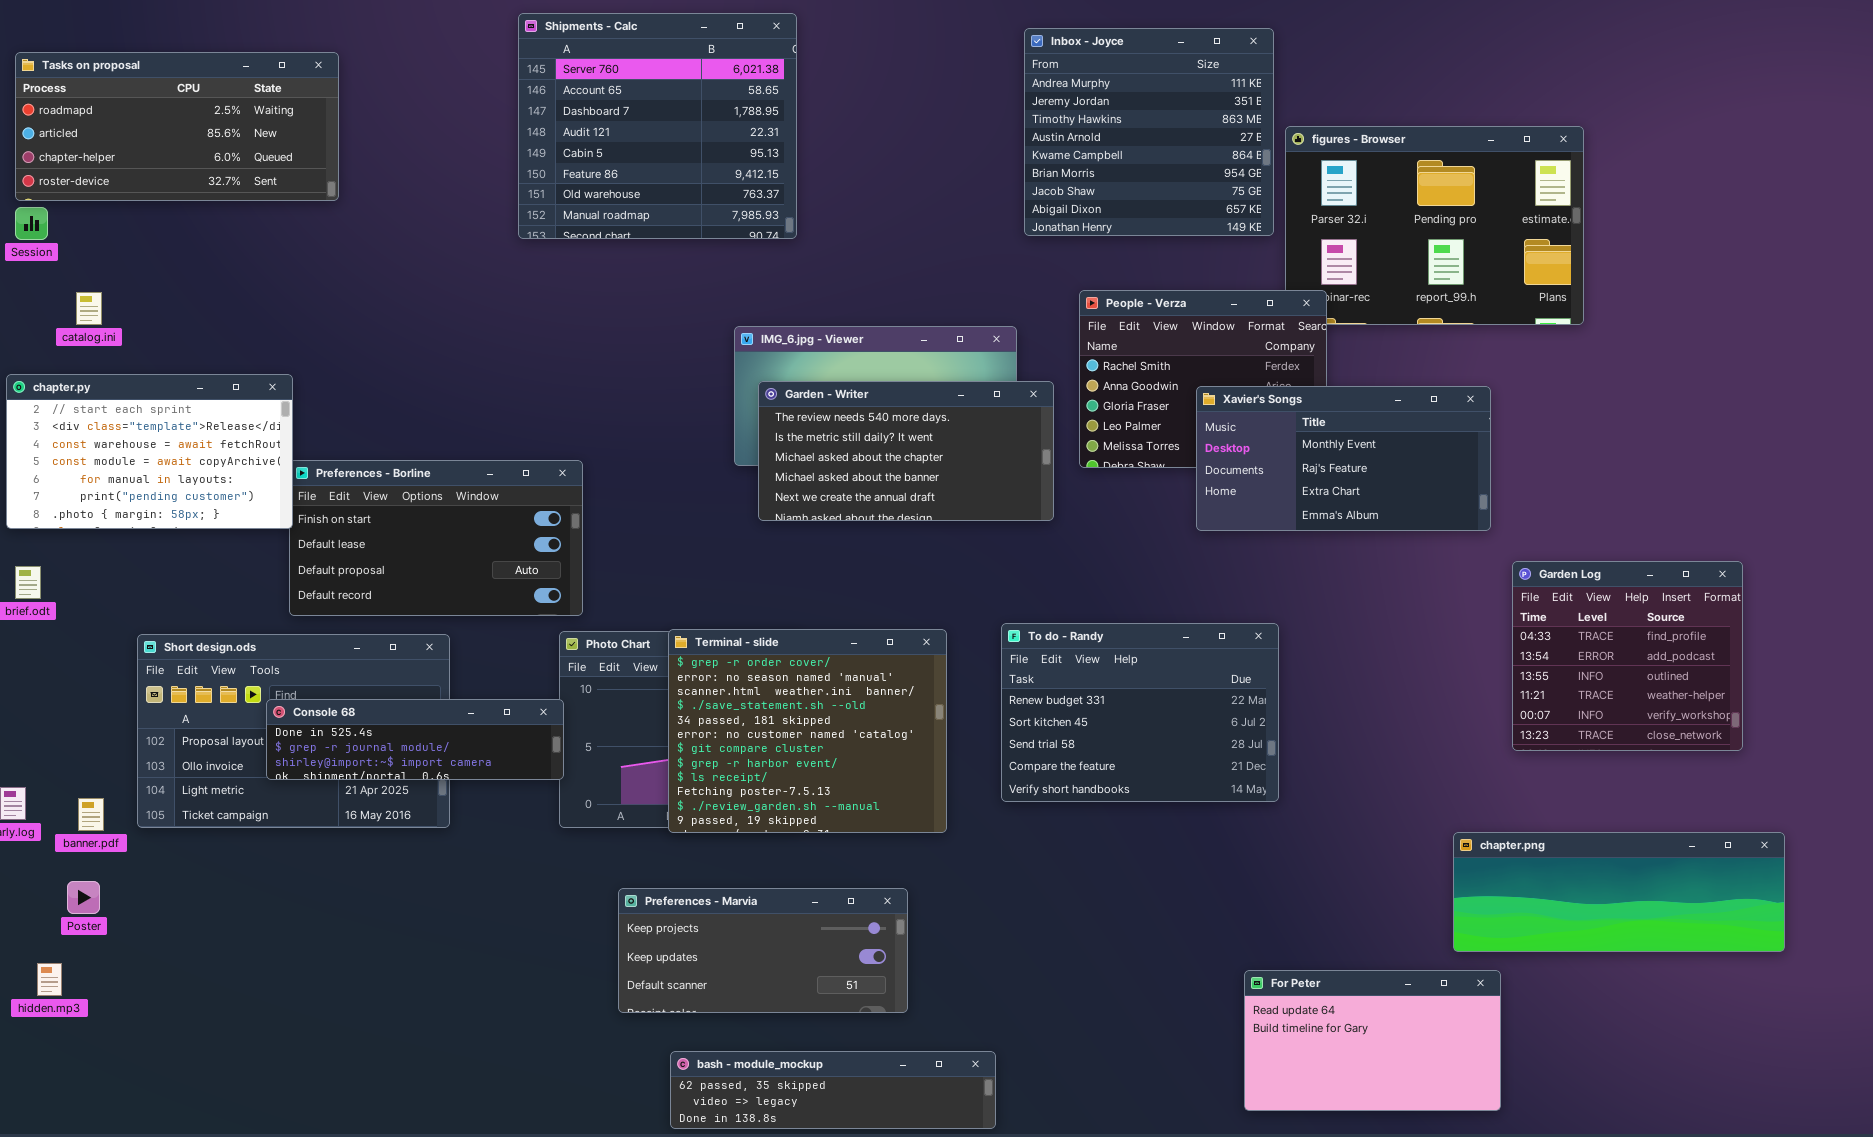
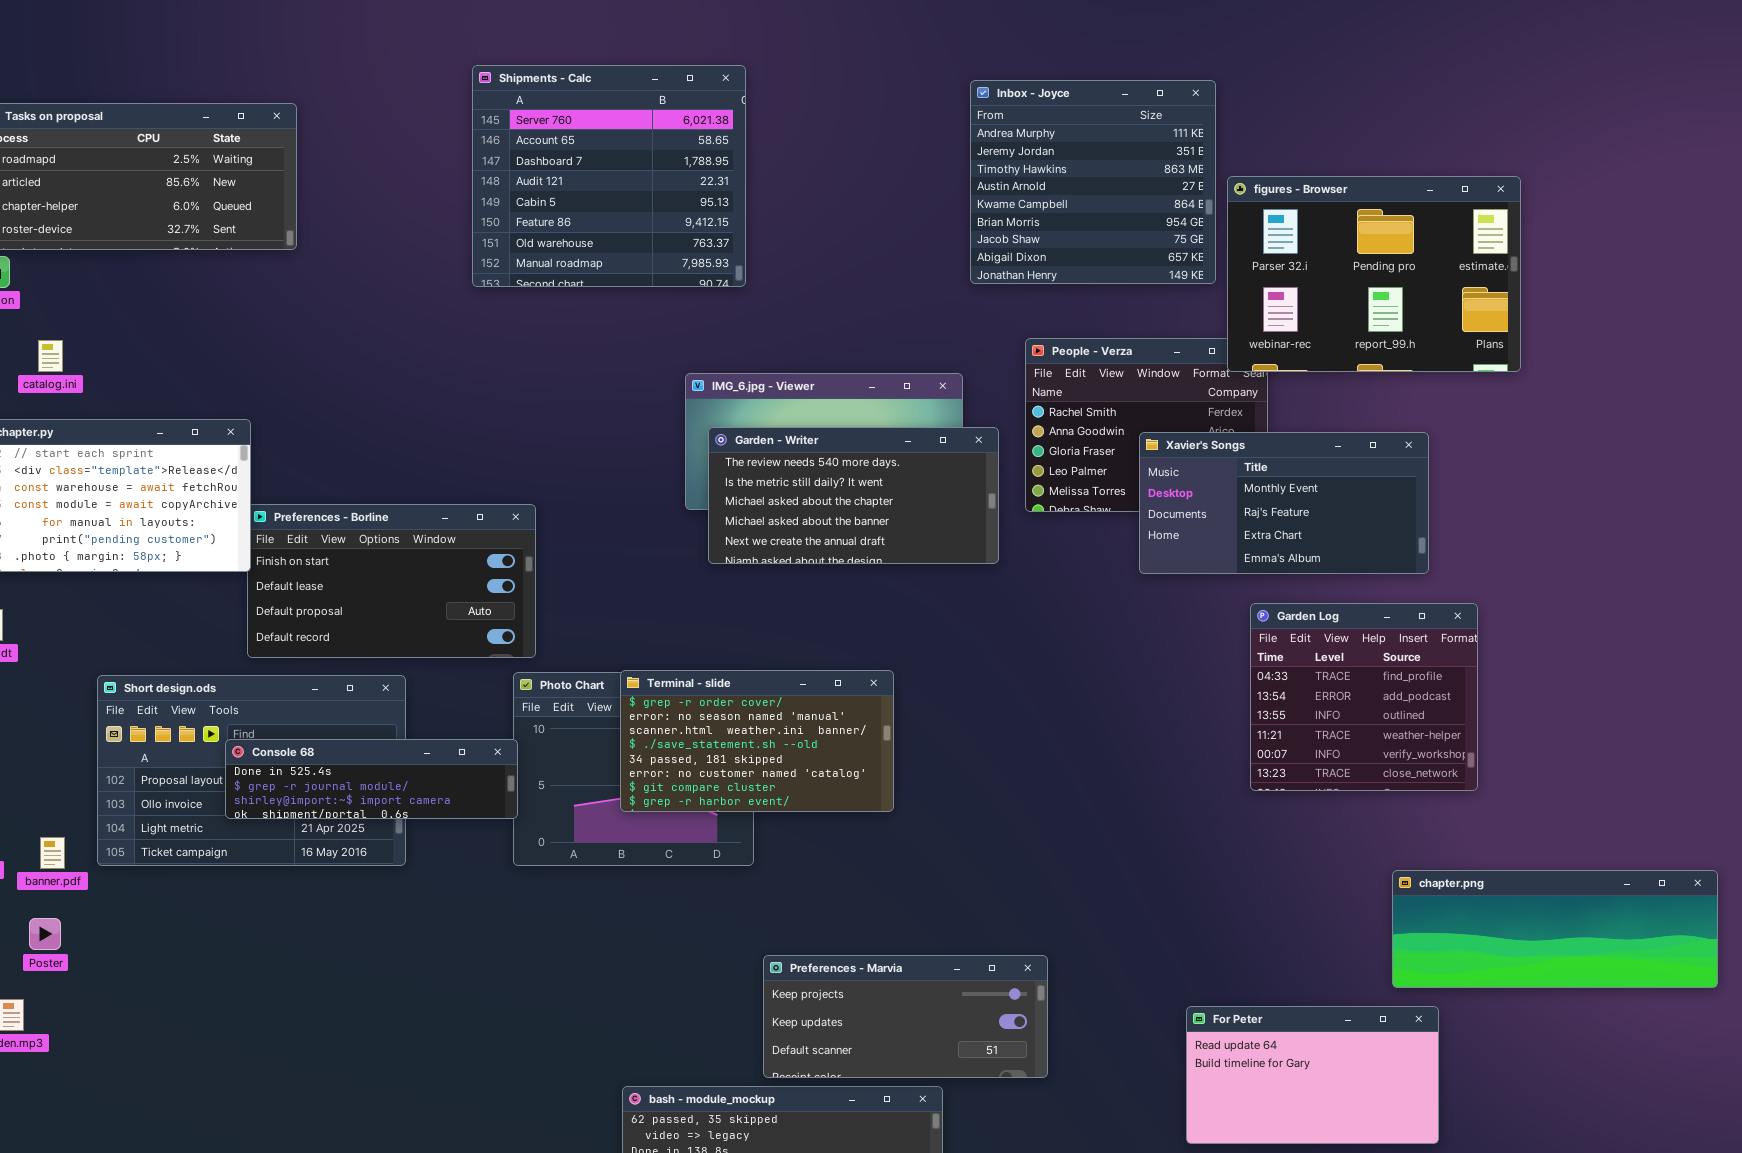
figures - Browser: [1285,126,1584,325] -> [1227,176,1521,372], raised
Garden Log: [1512,561,1743,751] -> [1250,603,1478,791], moved
To do - Randy: [1001,623,1279,802] -> none, closed
Terminal - slide: [668,629,947,833] -> [620,670,894,812], resized
Preferences - Marvia: [618,888,908,1013] -> [763,955,1048,1078], moved

